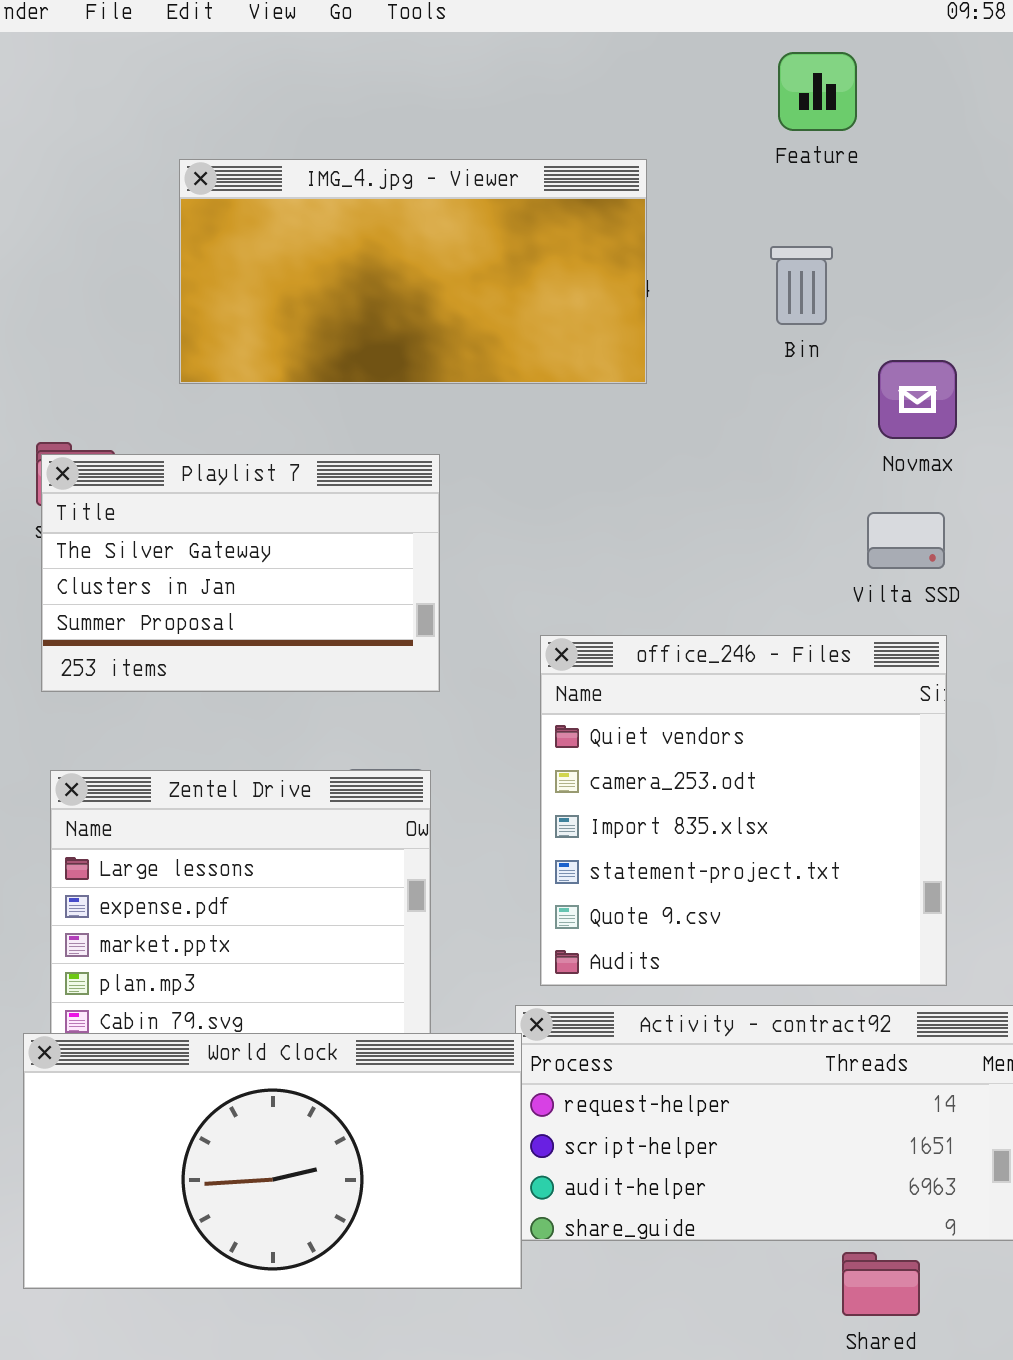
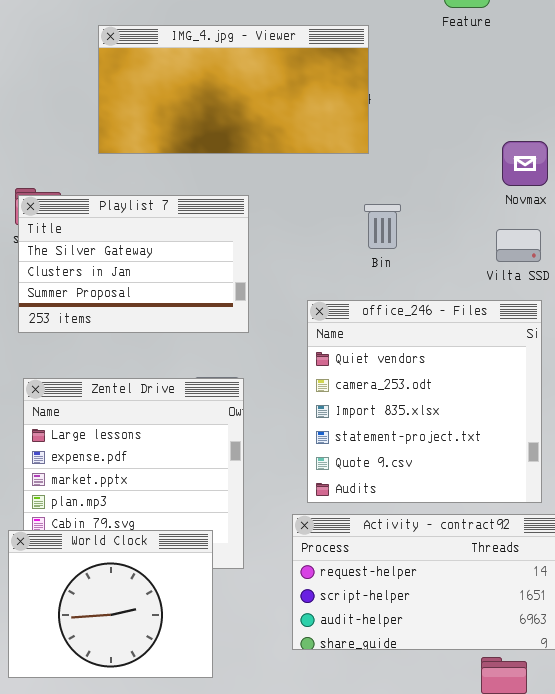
Bin: [770,246,833,325] -> [364,204,401,249], moved
World Clock: [23,1033,522,1289] -> [8,530,213,678], resized

